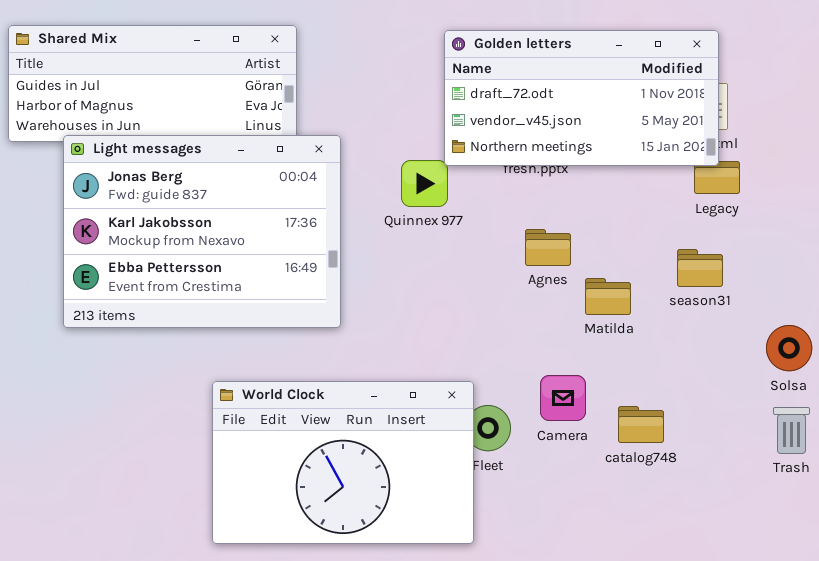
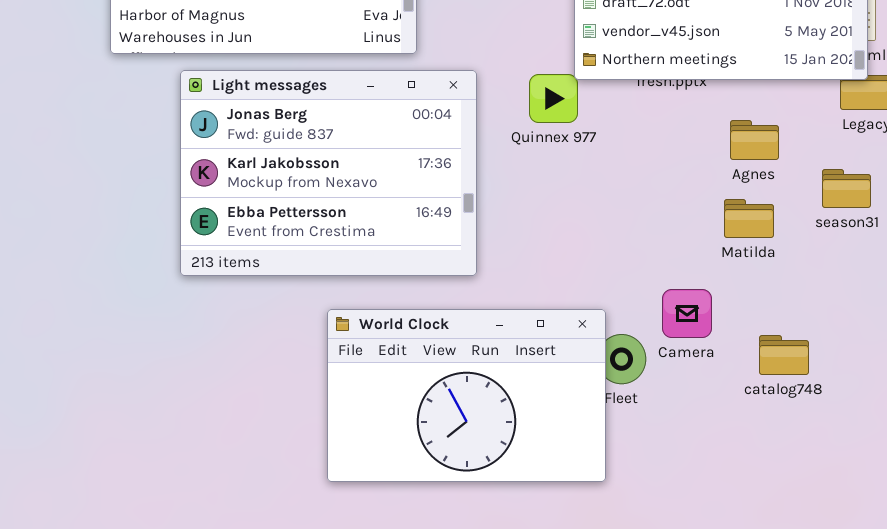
Light messages: [63,135,341,328] -> [180,70,477,276], moved
Agnes: [525,229,571,266] -> [730,120,779,160], moved
Camera: [540,375,586,421] -> [662,289,712,338], moved

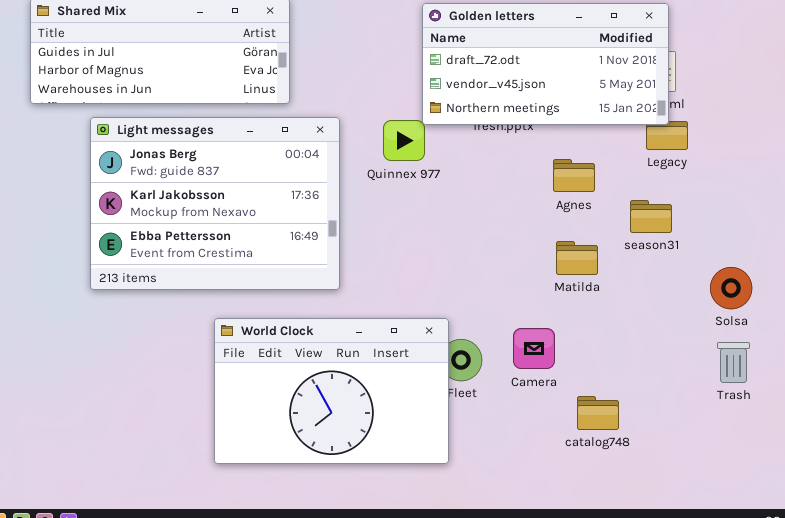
Matilda: [724,199,774,238] -> [556,241,598,275], moved
Camera: [662,289,712,338] -> [513,328,555,369], moved
catalog748: [759,335,809,375] -> [577,396,619,430], moved

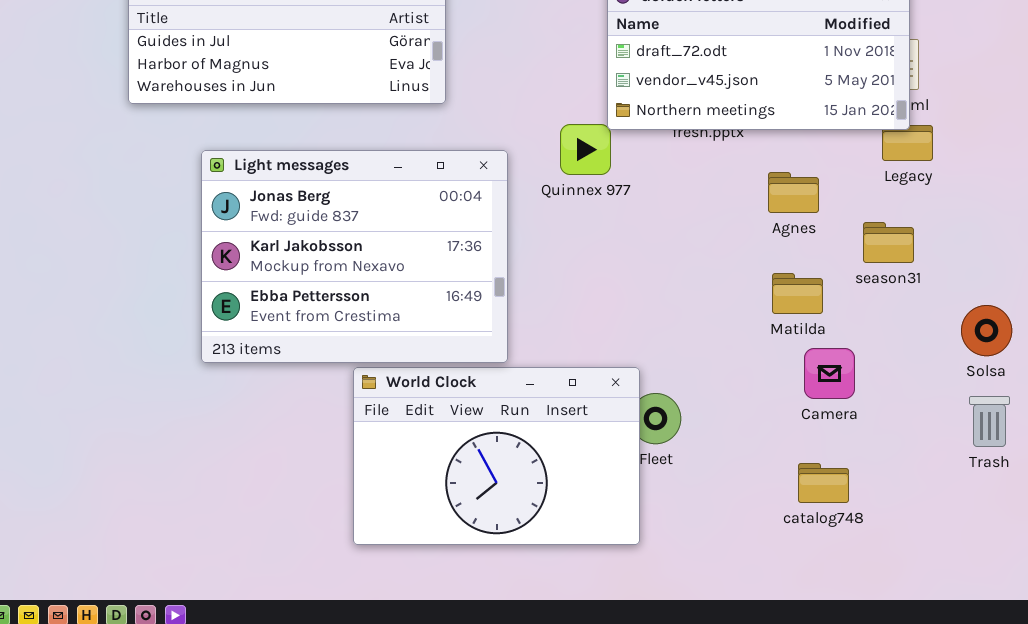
Light messages: [90,117,340,290] -> [201,150,508,363], moved
Camera: [513,328,555,369] -> [804,348,855,399], moved

